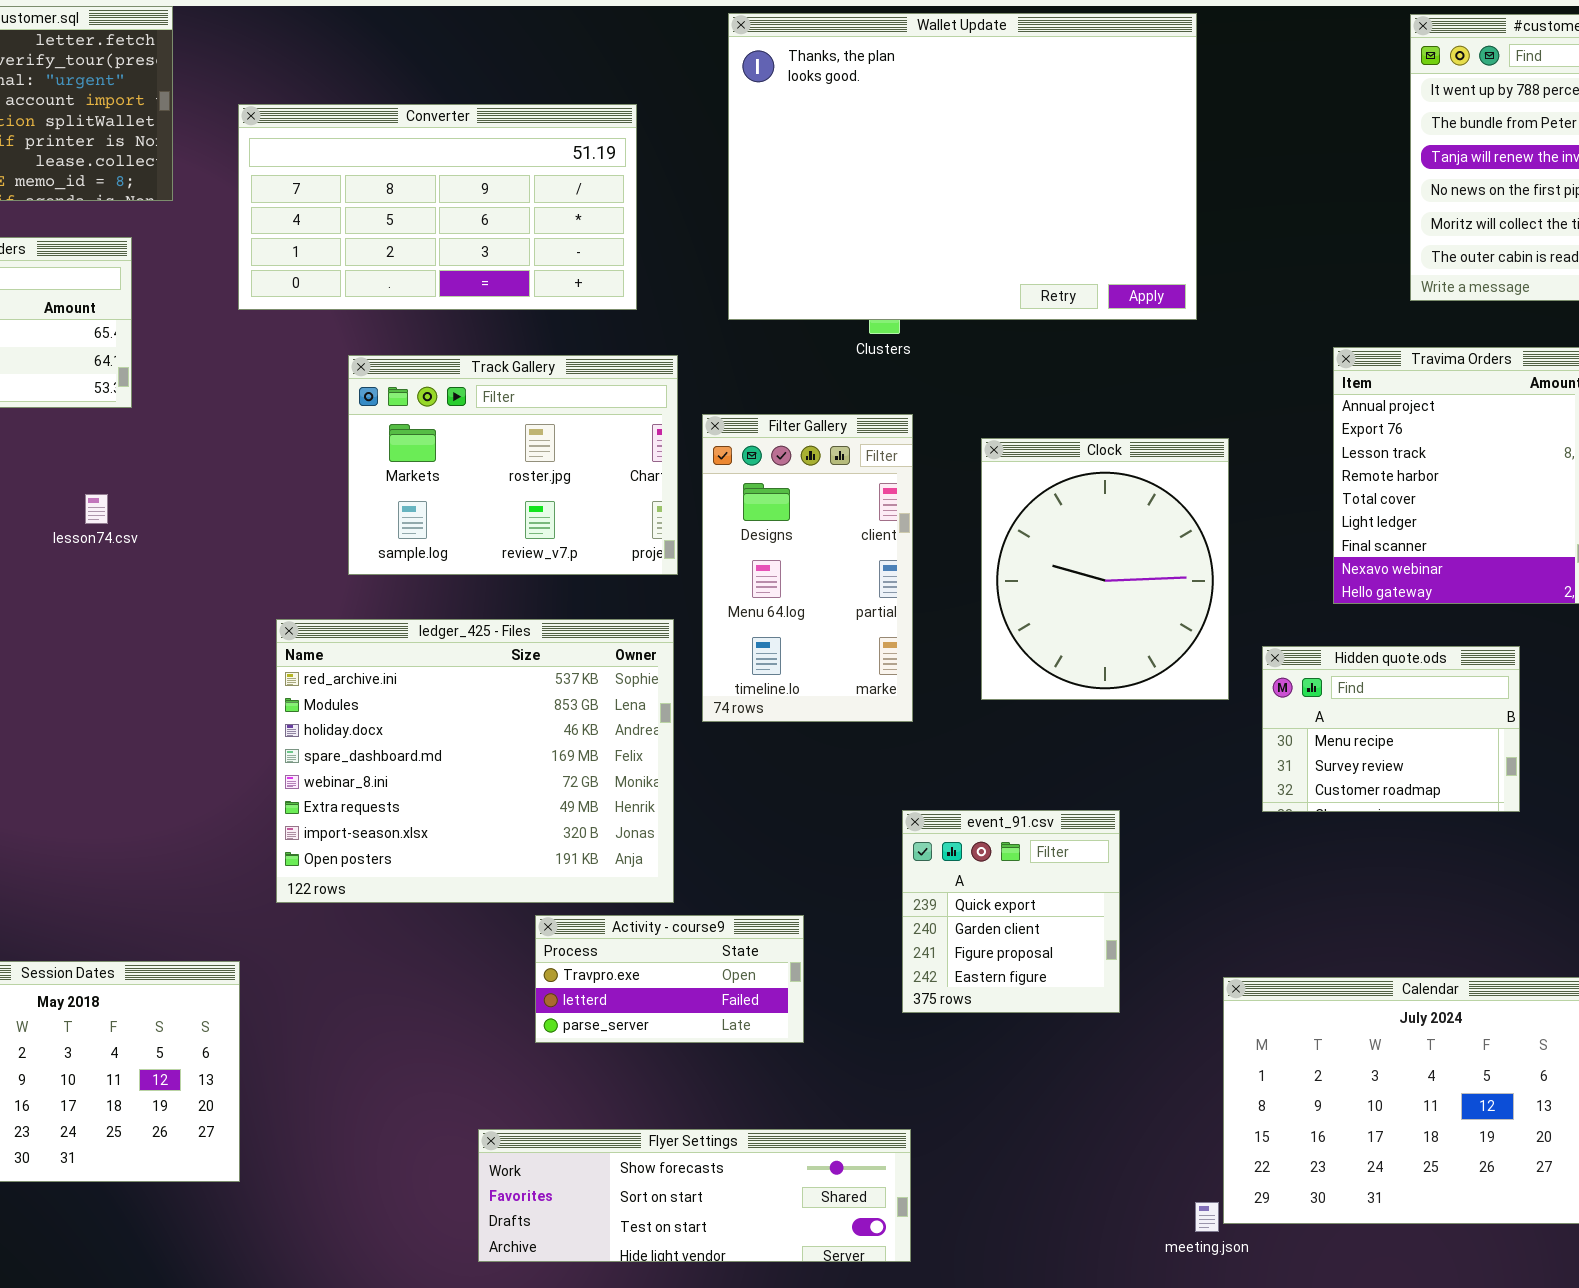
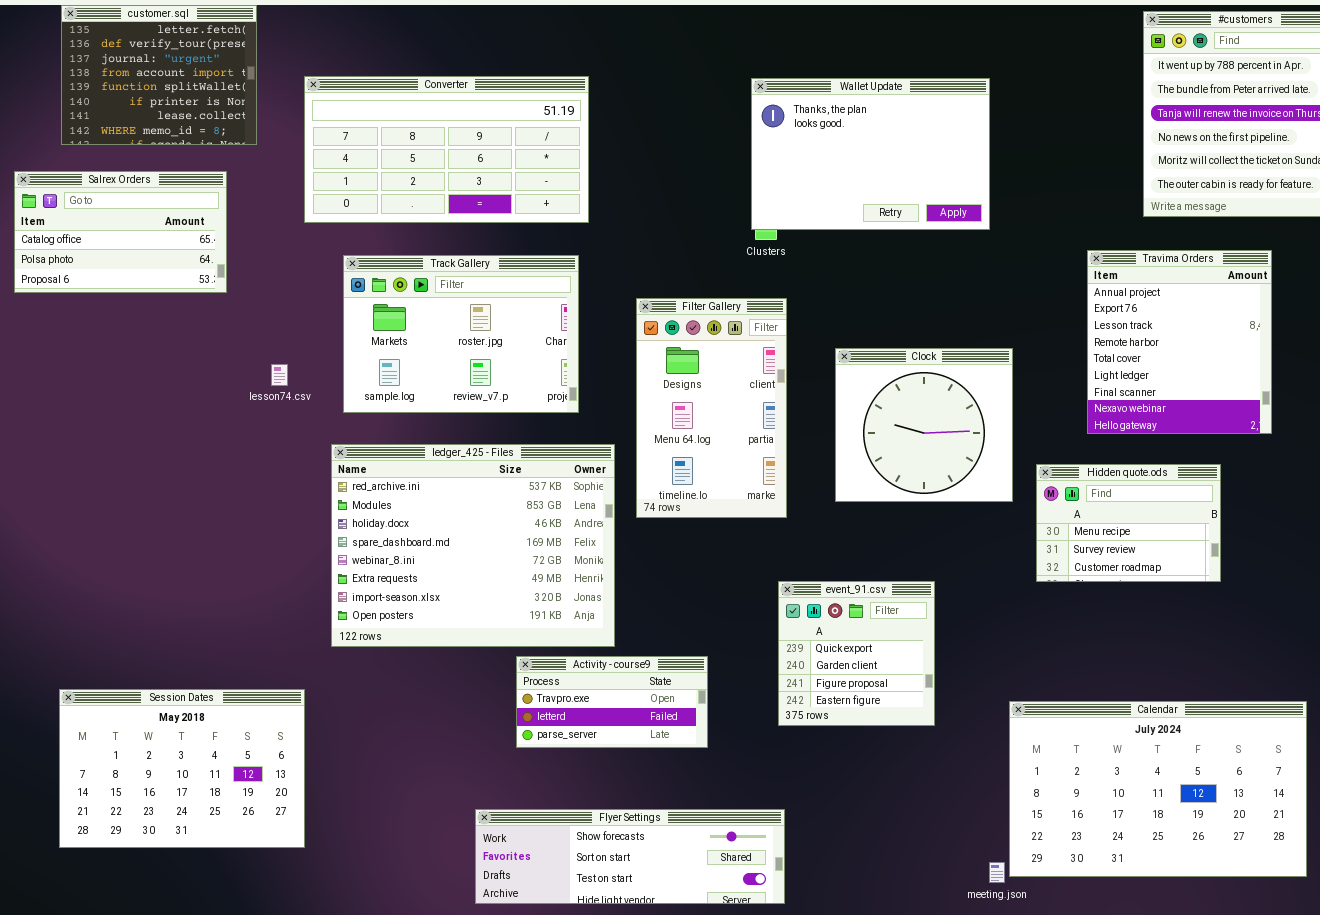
Wallet Update: [728,13,1197,320] -> [751,78,990,230], resized
Track Gallery: [348,355,678,575] -> [343,255,579,413], moved
Clock: [981,438,1229,700] -> [835,348,1013,502], resized
lesson74.csv: [85,494,108,524] -> [271,364,288,386], moved

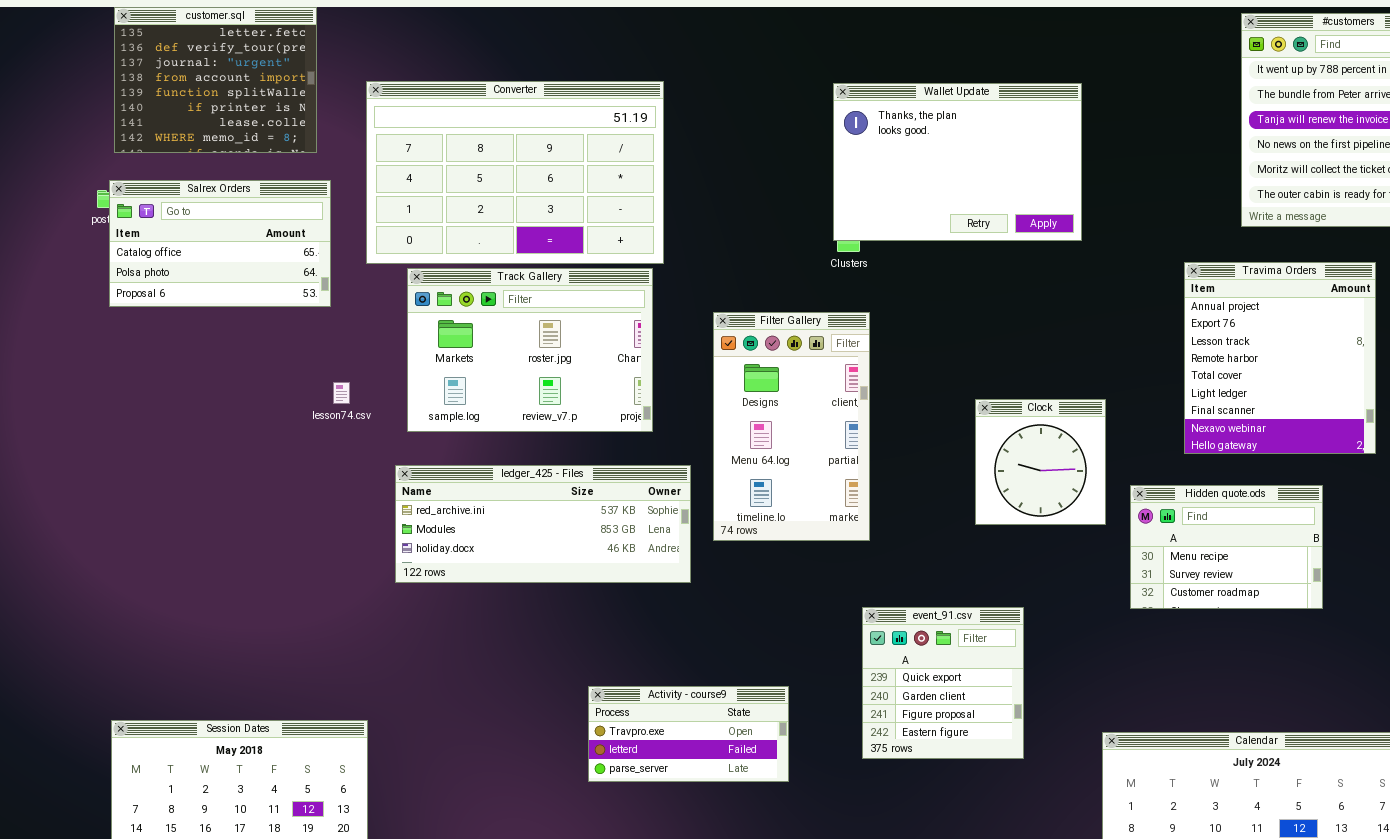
Converter: [304,76,589,223] -> [366,81,664,264], resized
Salrex Orders: [14,171,227,293] -> [109,180,331,307], moved
Clock: [835,348,1013,502] -> [975,399,1106,525], resized
ledger_425 - Files: [331,444,615,647] -> [395,465,691,583], resized

